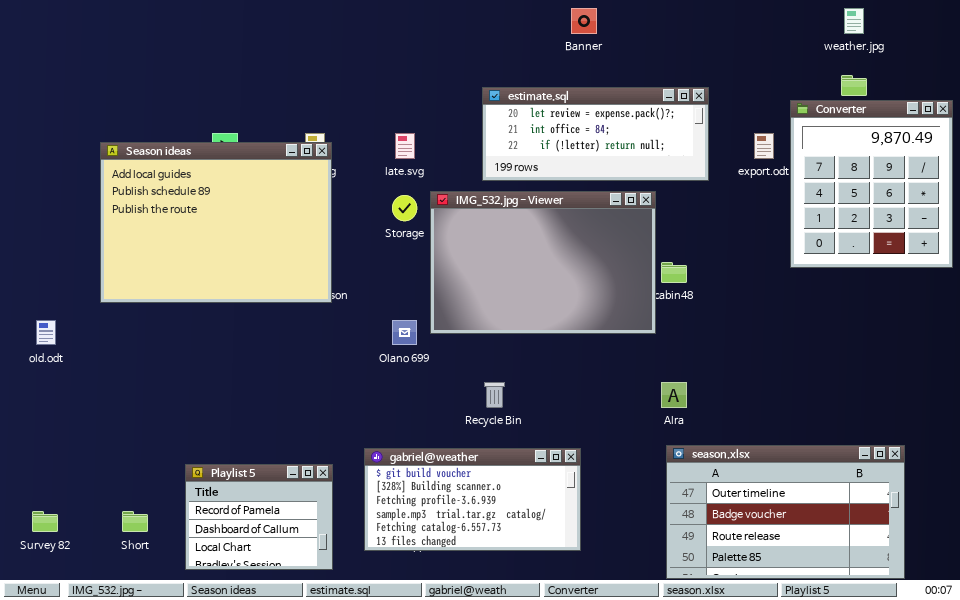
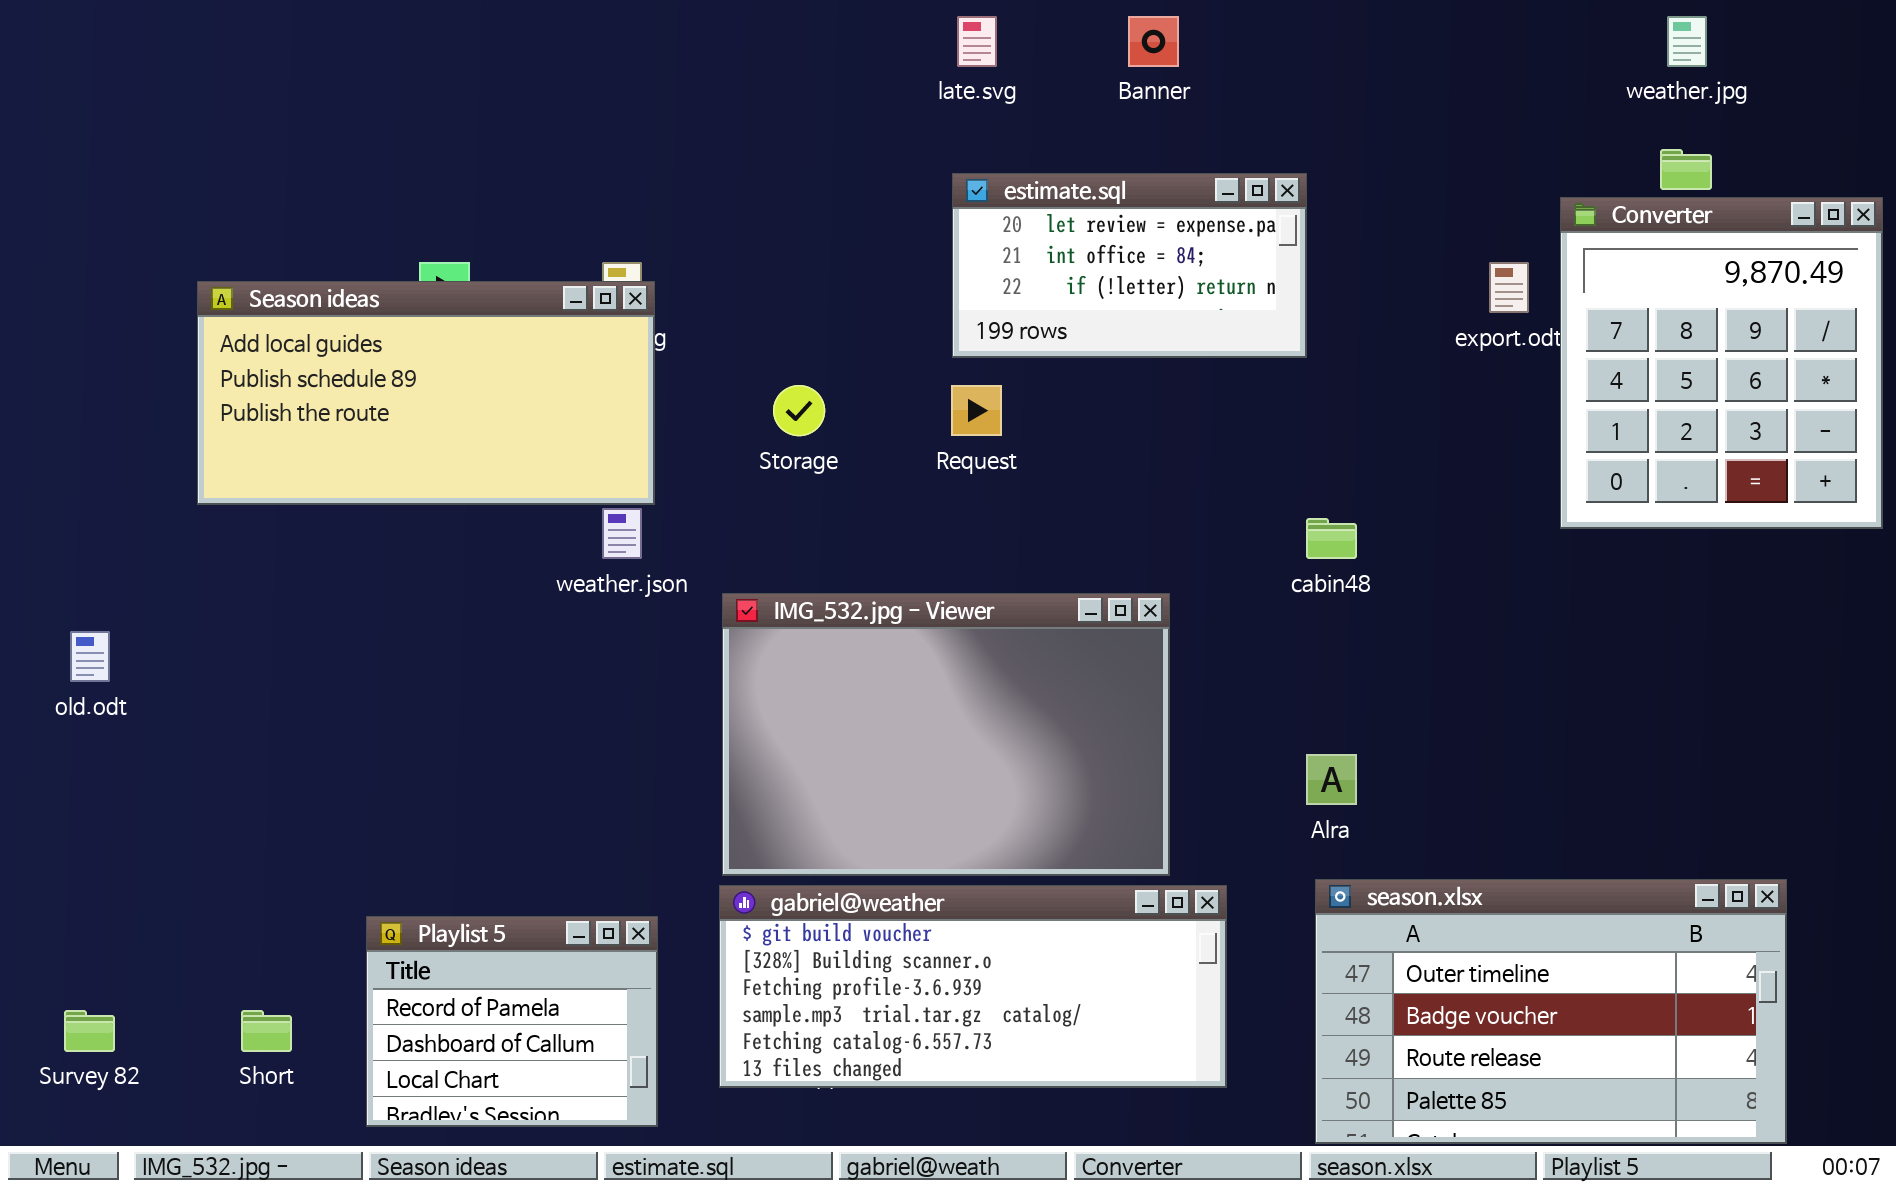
estimate.sql: [482,87,709,181] -> [952,173,1307,358], resized
late.svg: [395,133,415,159] -> [957,16,997,67], moved
Season ideas: [100,142,332,303] -> [197,281,655,505], resized
IMG_532.jpg - Viewer: [430,191,656,334] -> [722,593,1170,876], moved
gabriel@weather: [364,448,581,551] -> [719,885,1227,1088], resized

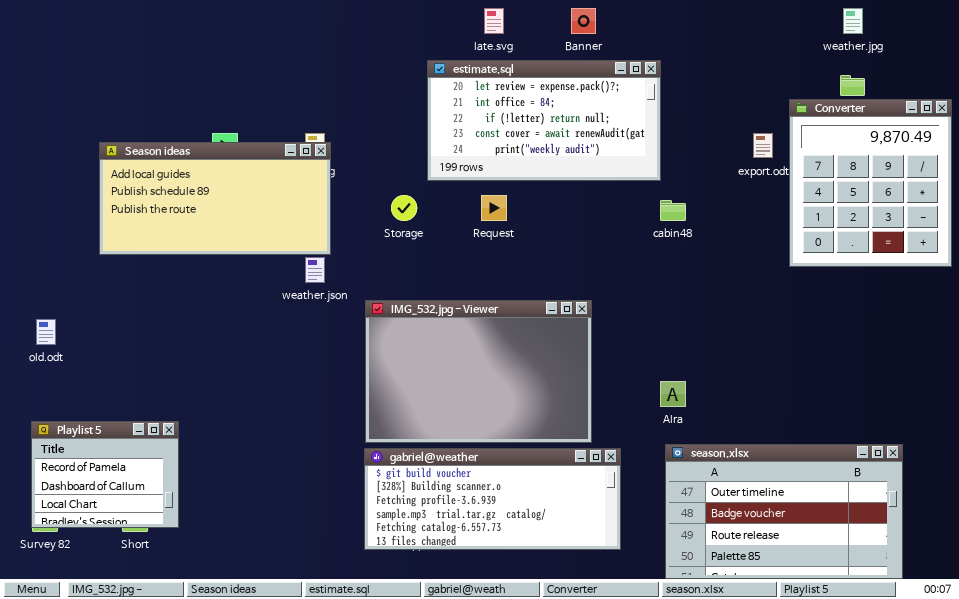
estimate.sql: [952,173,1307,358] -> [427,60,661,181], resized
cabin48: [1306,518,1357,559] -> [660,200,686,221], moved
Playlist 5: [366,916,658,1127] -> [31,421,179,528], moved

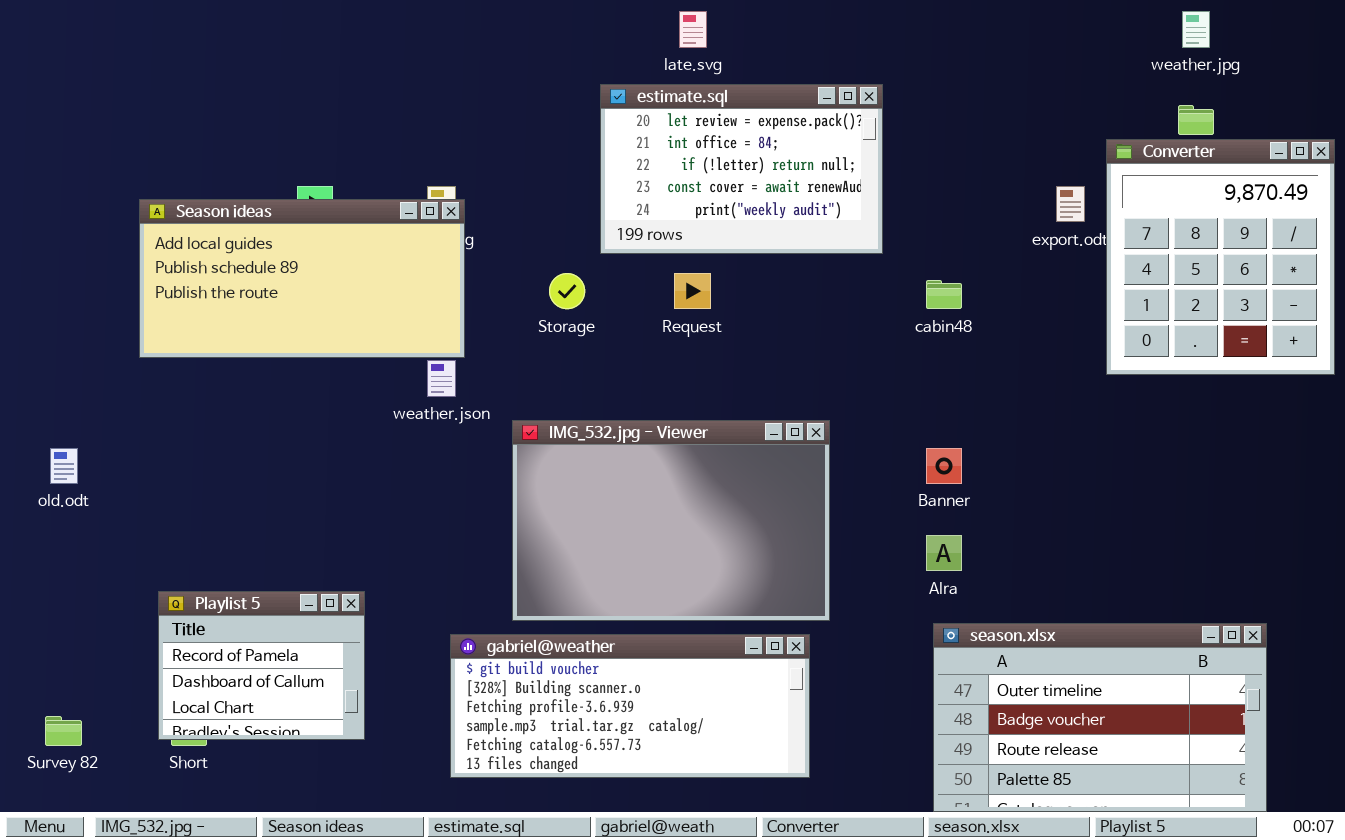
Banner: [571,8,596,34] -> [926,448,962,484], moved
estimate.sql: [427,60,661,181] -> [600,84,883,254], resized
Playlist 5: [31,421,179,528] -> [158,591,365,740], moved
gabriel@weather: [364,448,621,550] -> [450,634,810,778], moved

